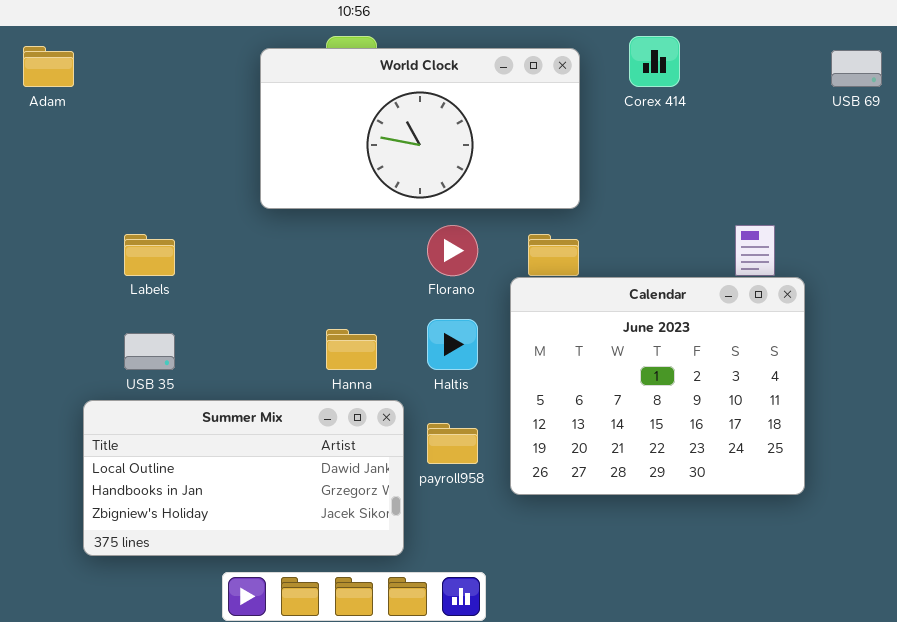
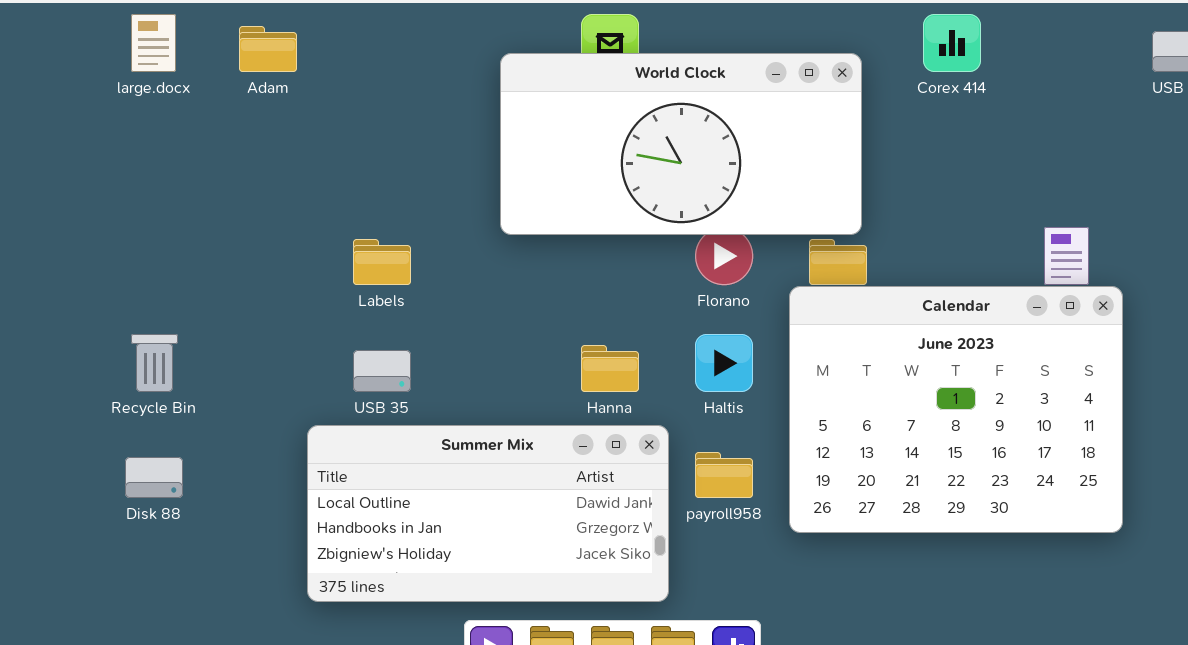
World Clock: [260,48,580,209] -> [500,53,862,235], moved

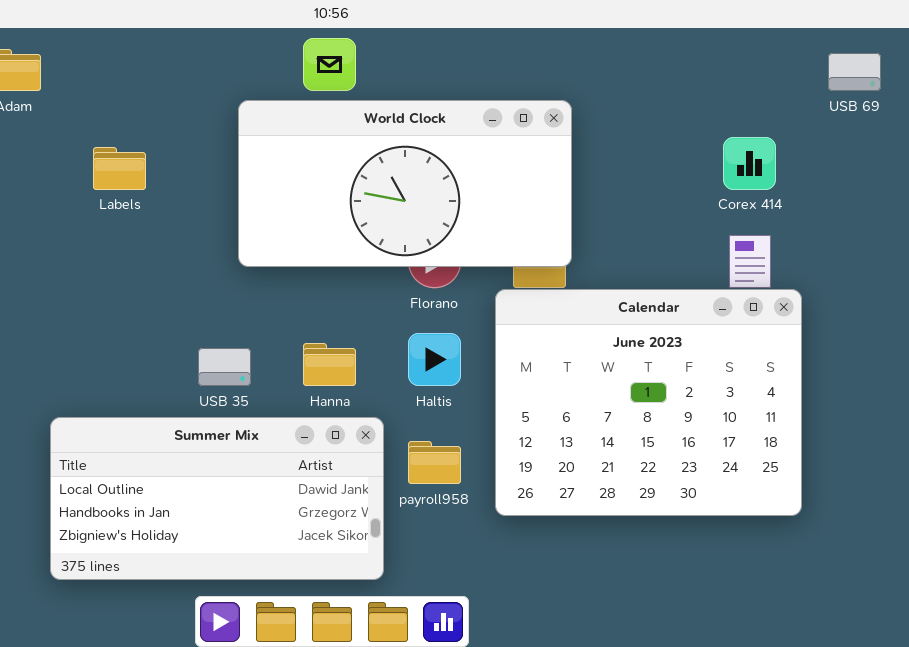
Corex 414: [923,14,981,72] -> [723,137,776,190], moved
World Clock: [500,53,862,235] -> [238,100,572,267], moved
Labels: [353,239,411,285] -> [93,147,146,190], moved
USB 35: [353,350,411,392] -> [198,348,251,386], moved

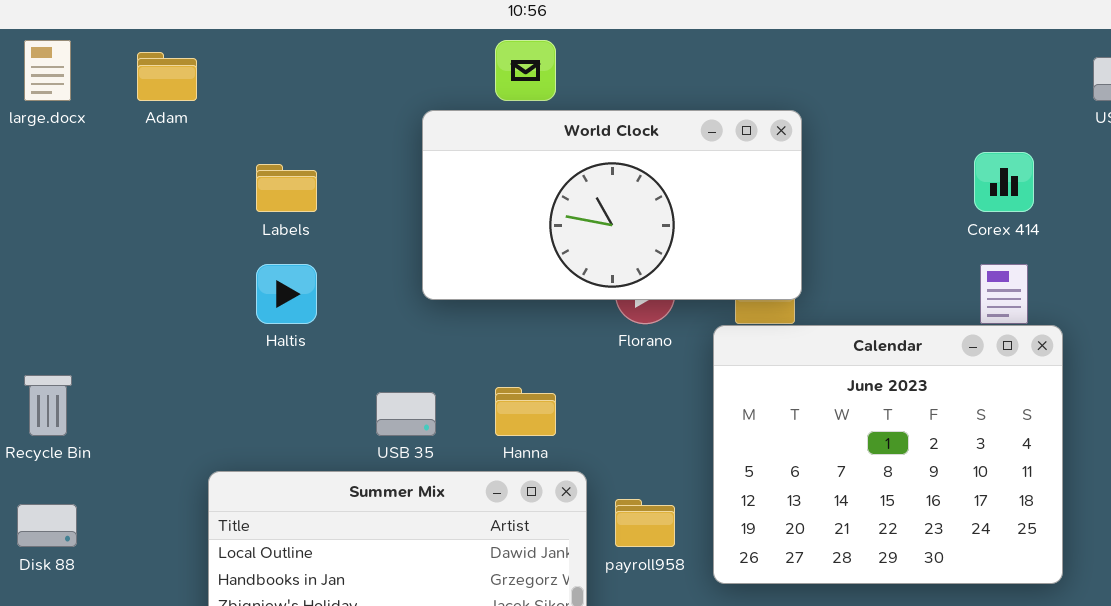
Haltis: [408,333,461,386] -> [256,264,317,324], moved

